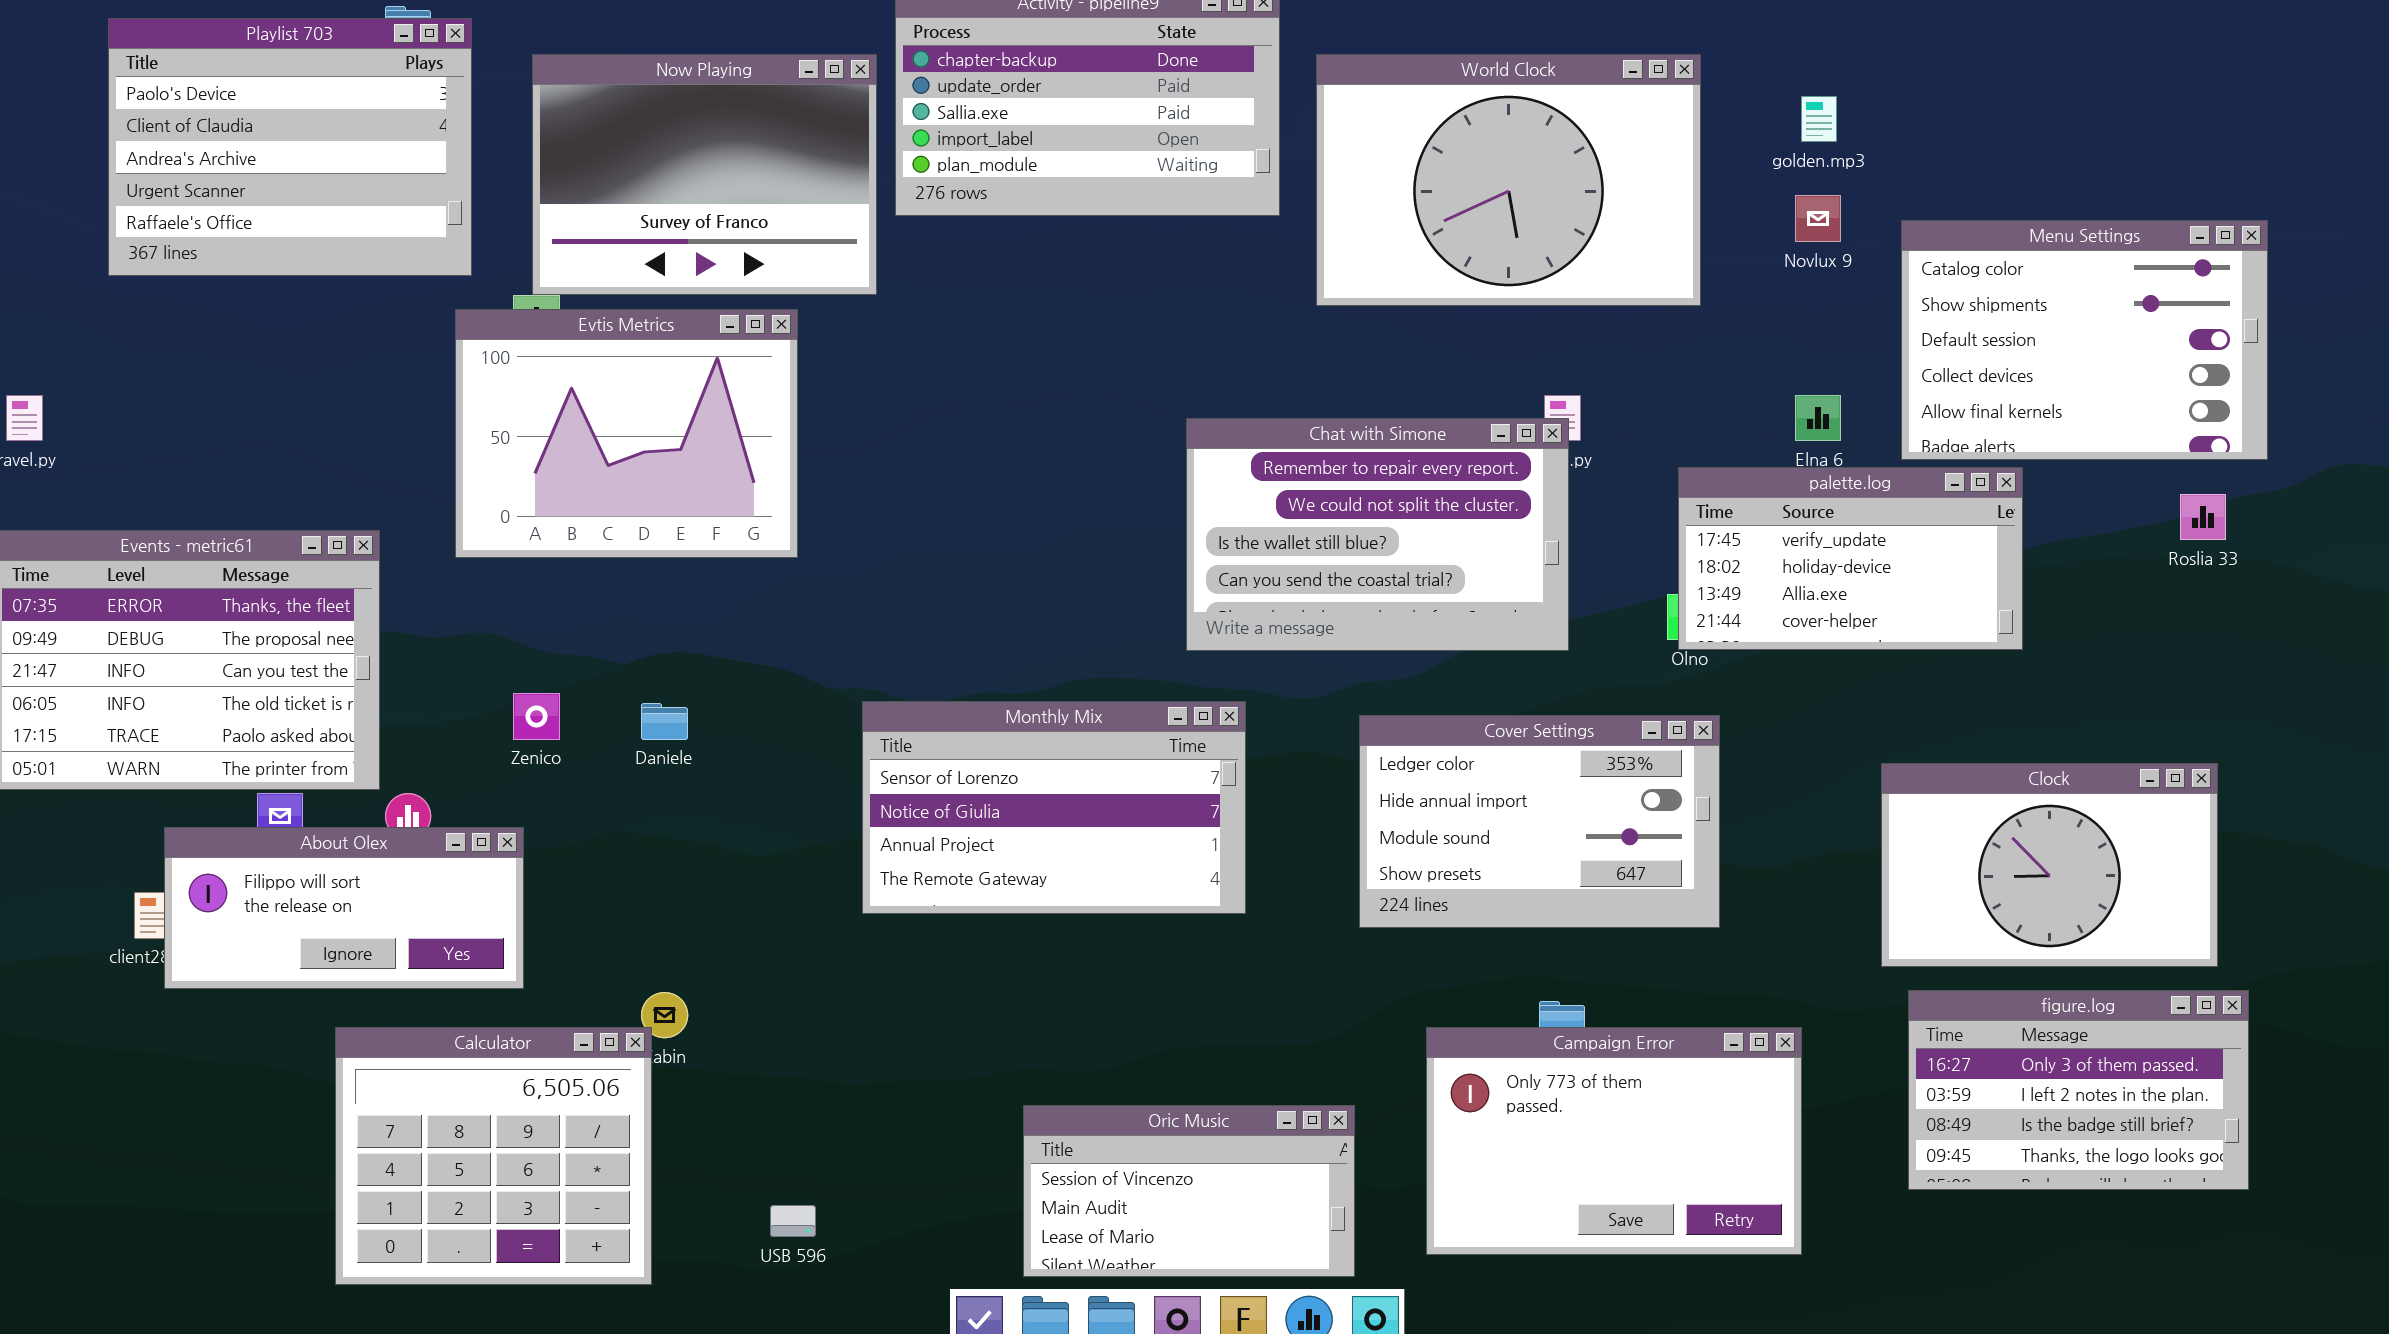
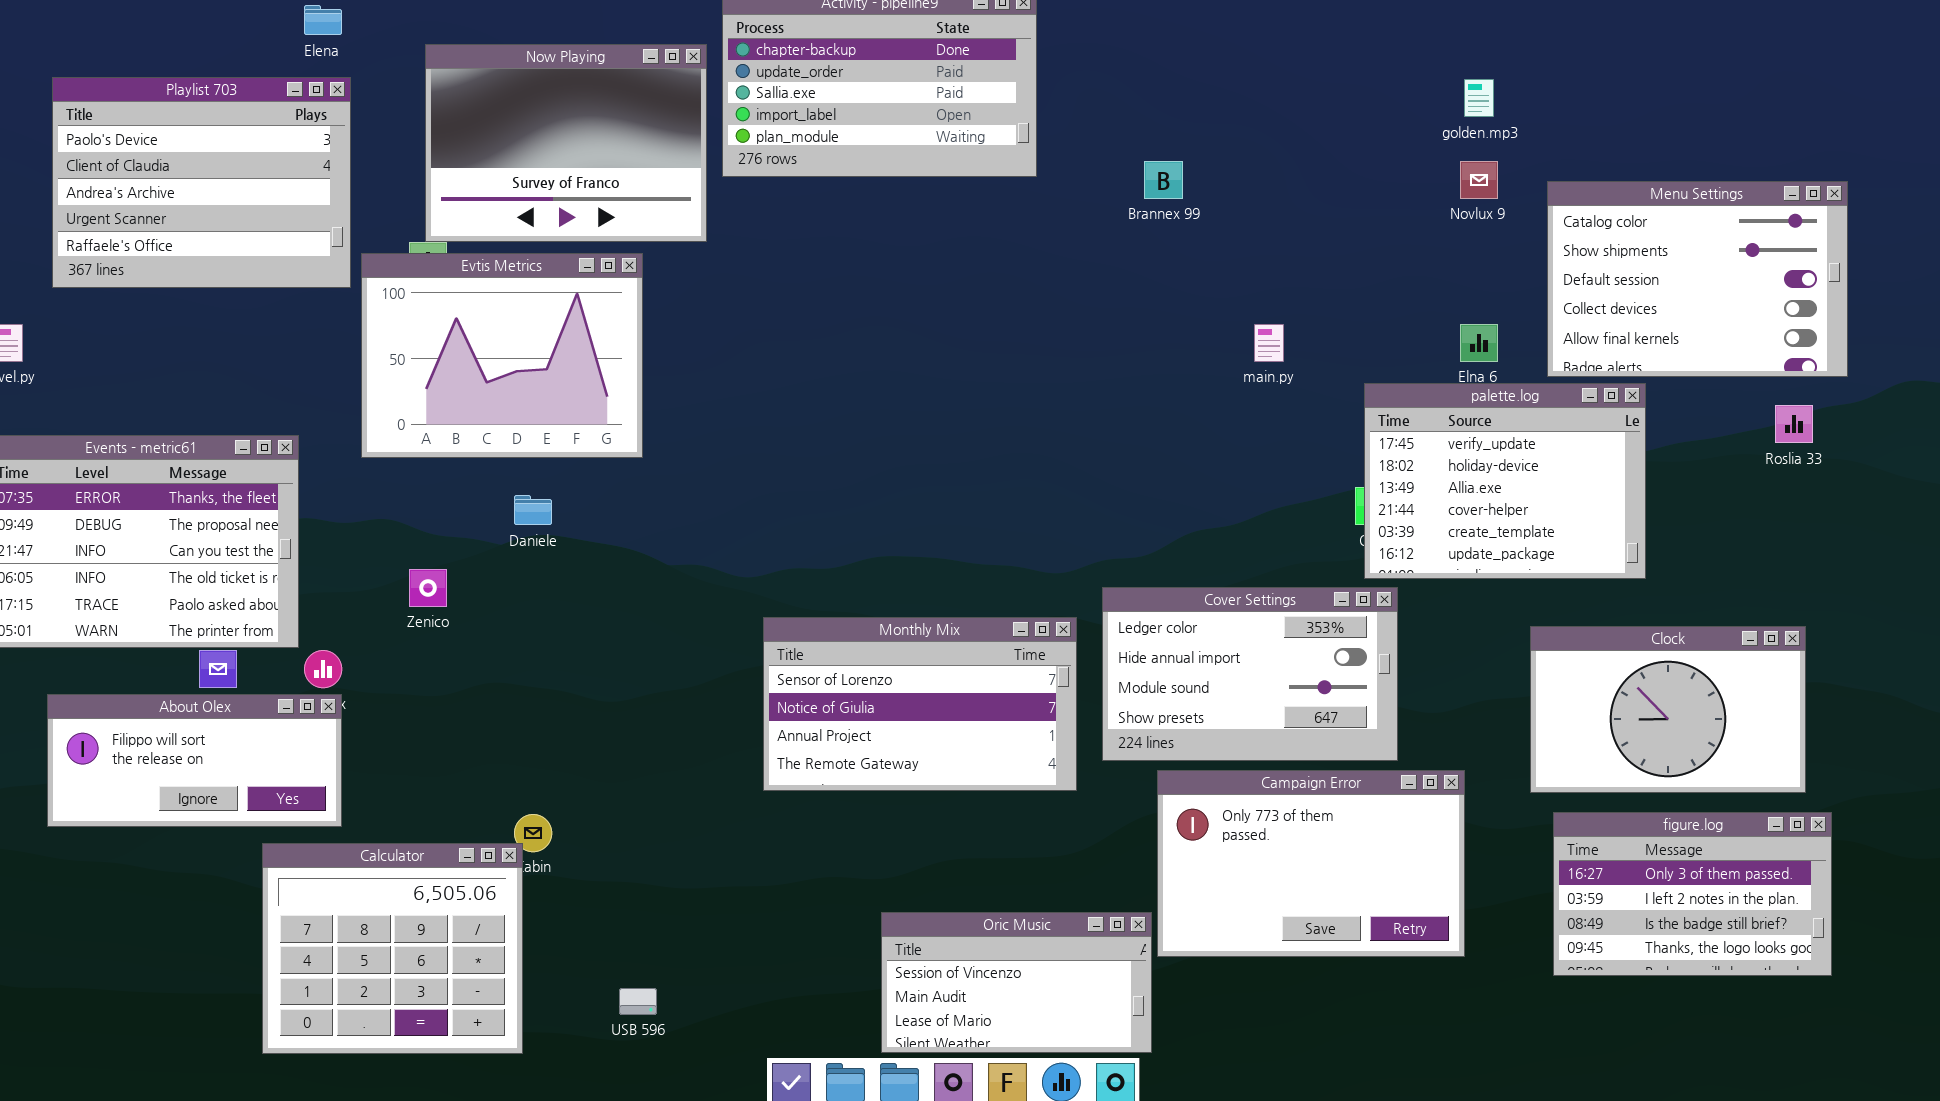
Playlist 703: [108,18,472,276] -> [52,77,351,288], moved
World Clock: [1316,54,1701,306] -> none, closed
Chat with Simone: [1186,418,1569,651] -> none, closed
palette.log: [1678,467,2023,650] -> [1364,383,1646,579], resized
Monthly Mix: [862,701,1246,914] -> [763,617,1077,791], moved
Daniele: [641,703,688,740] -> [514,495,552,525], moved
About Olex: [164,827,524,989] -> [47,694,342,827], moved
Campaign Error: [1426,1027,1802,1255] -> [1157,770,1465,957], moved
Oric Music: [1023,1105,1355,1277] -> [881,912,1152,1053], moved

